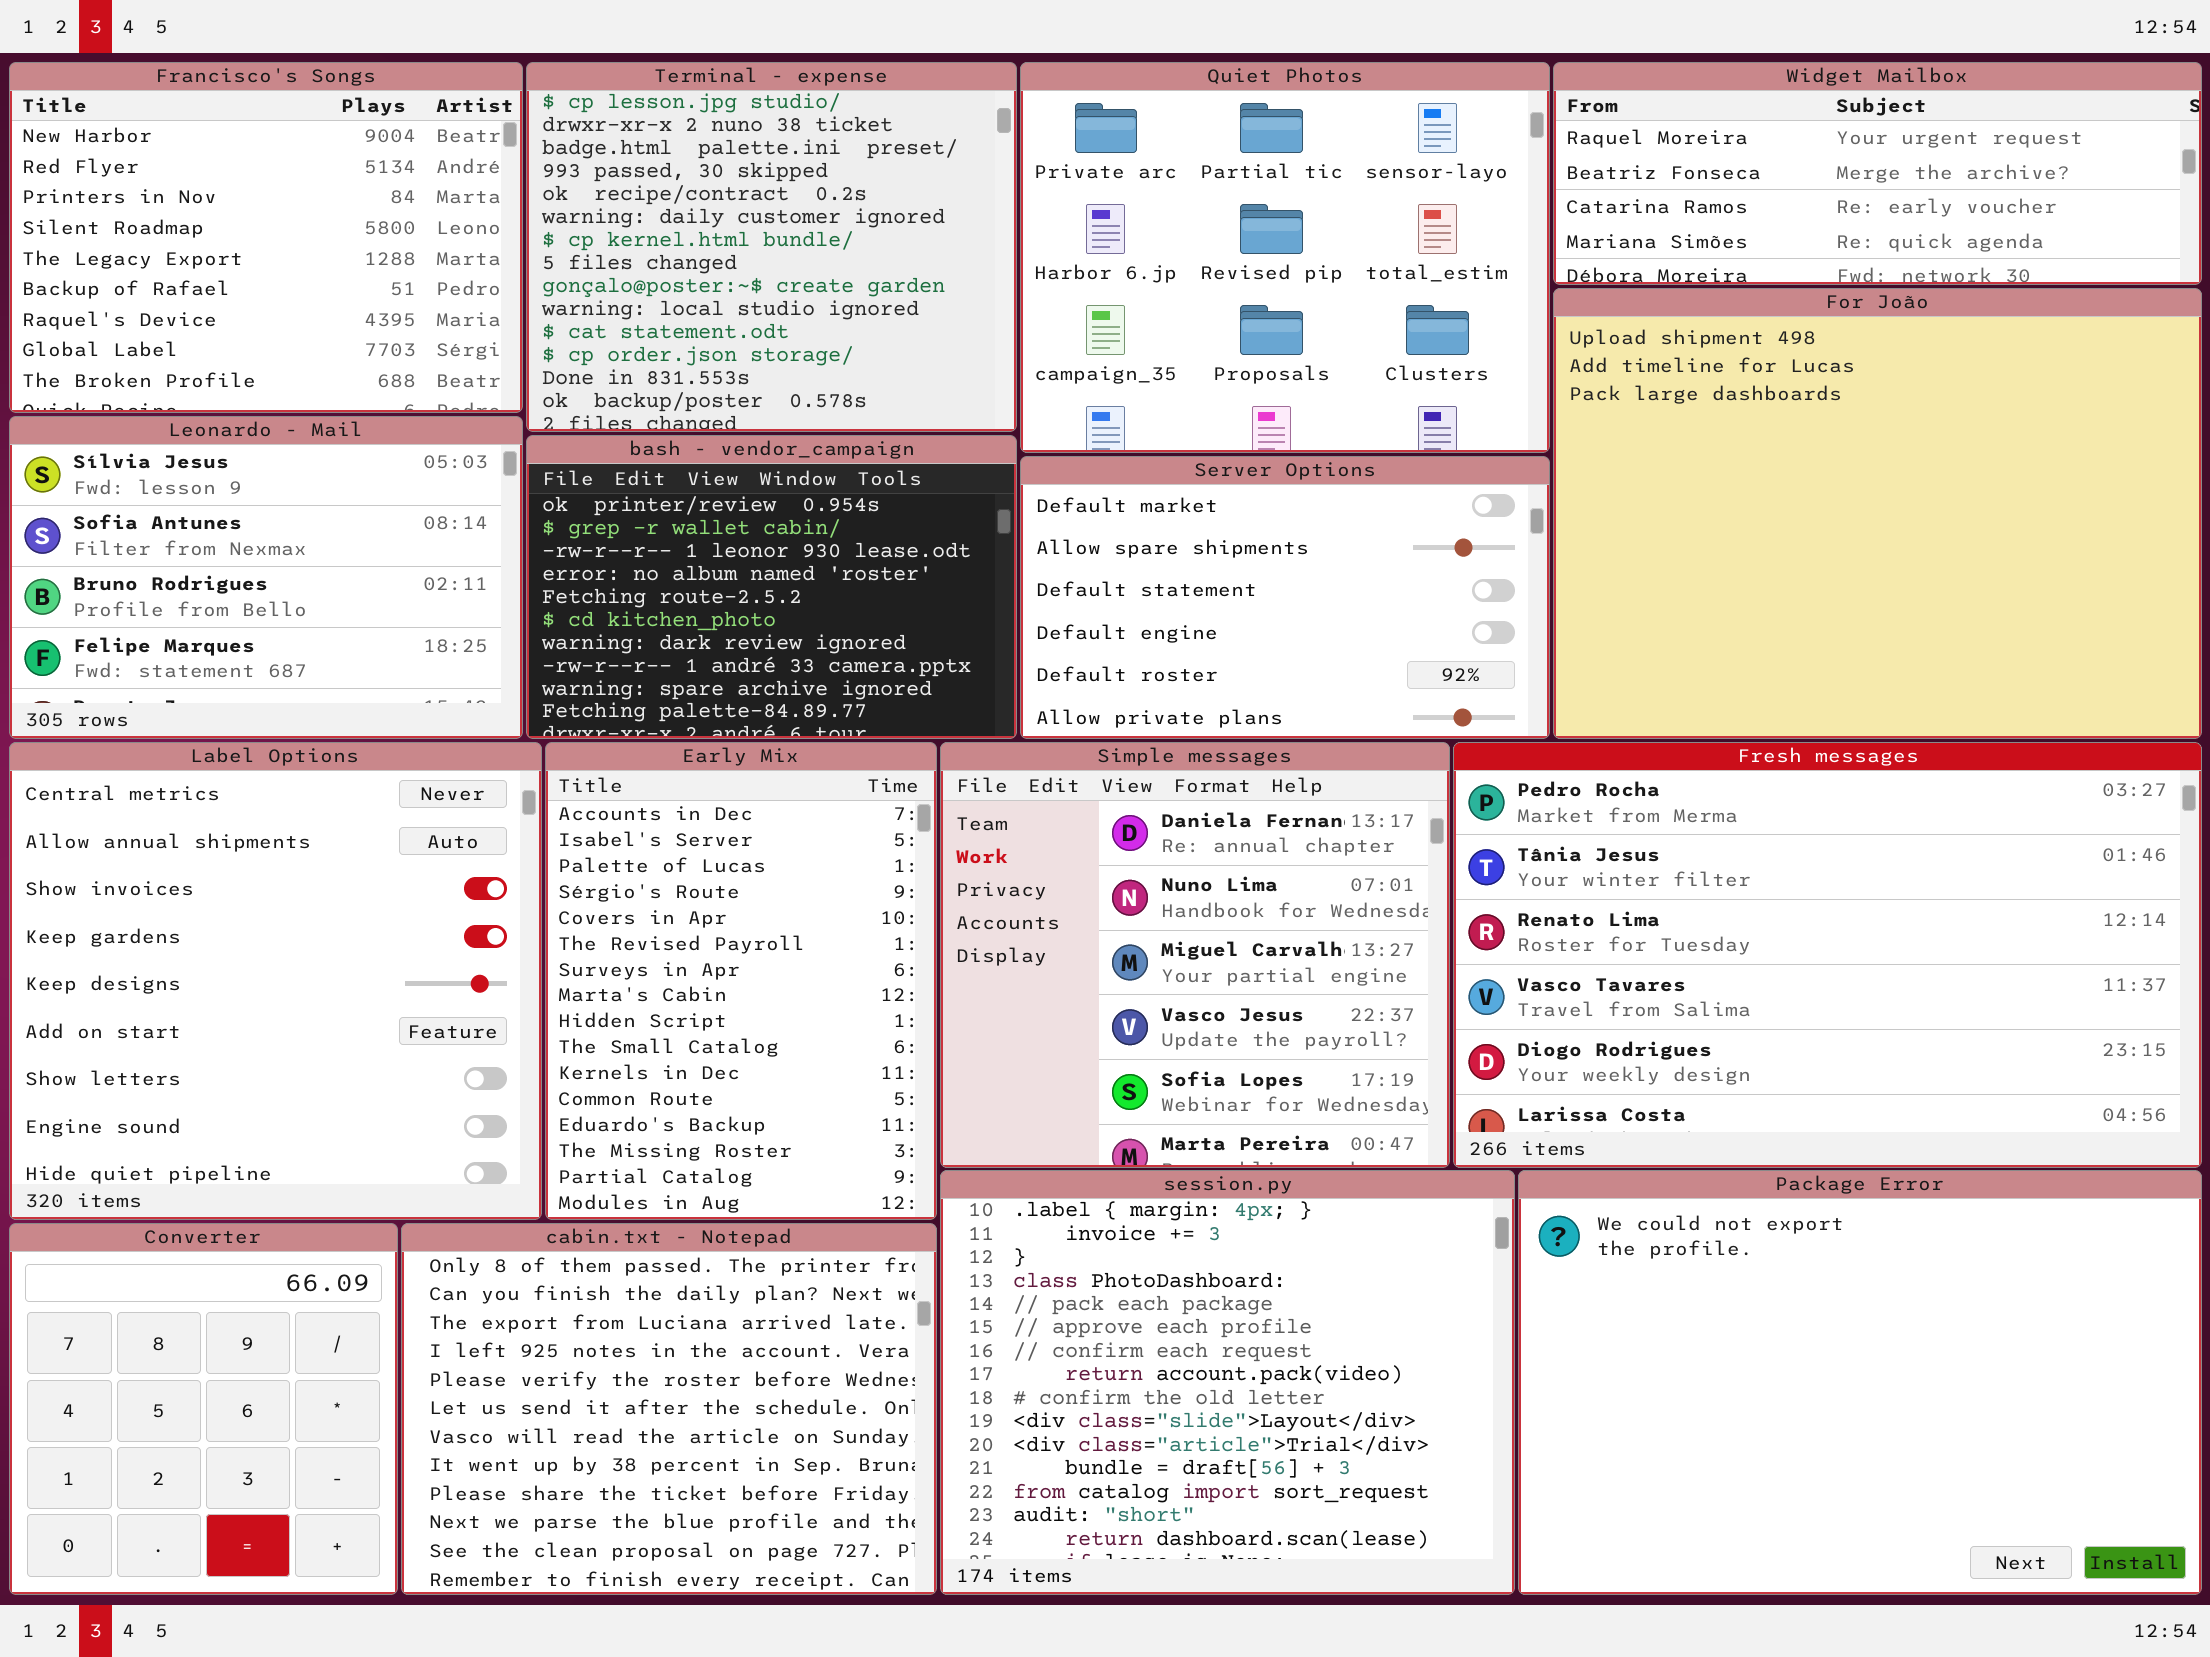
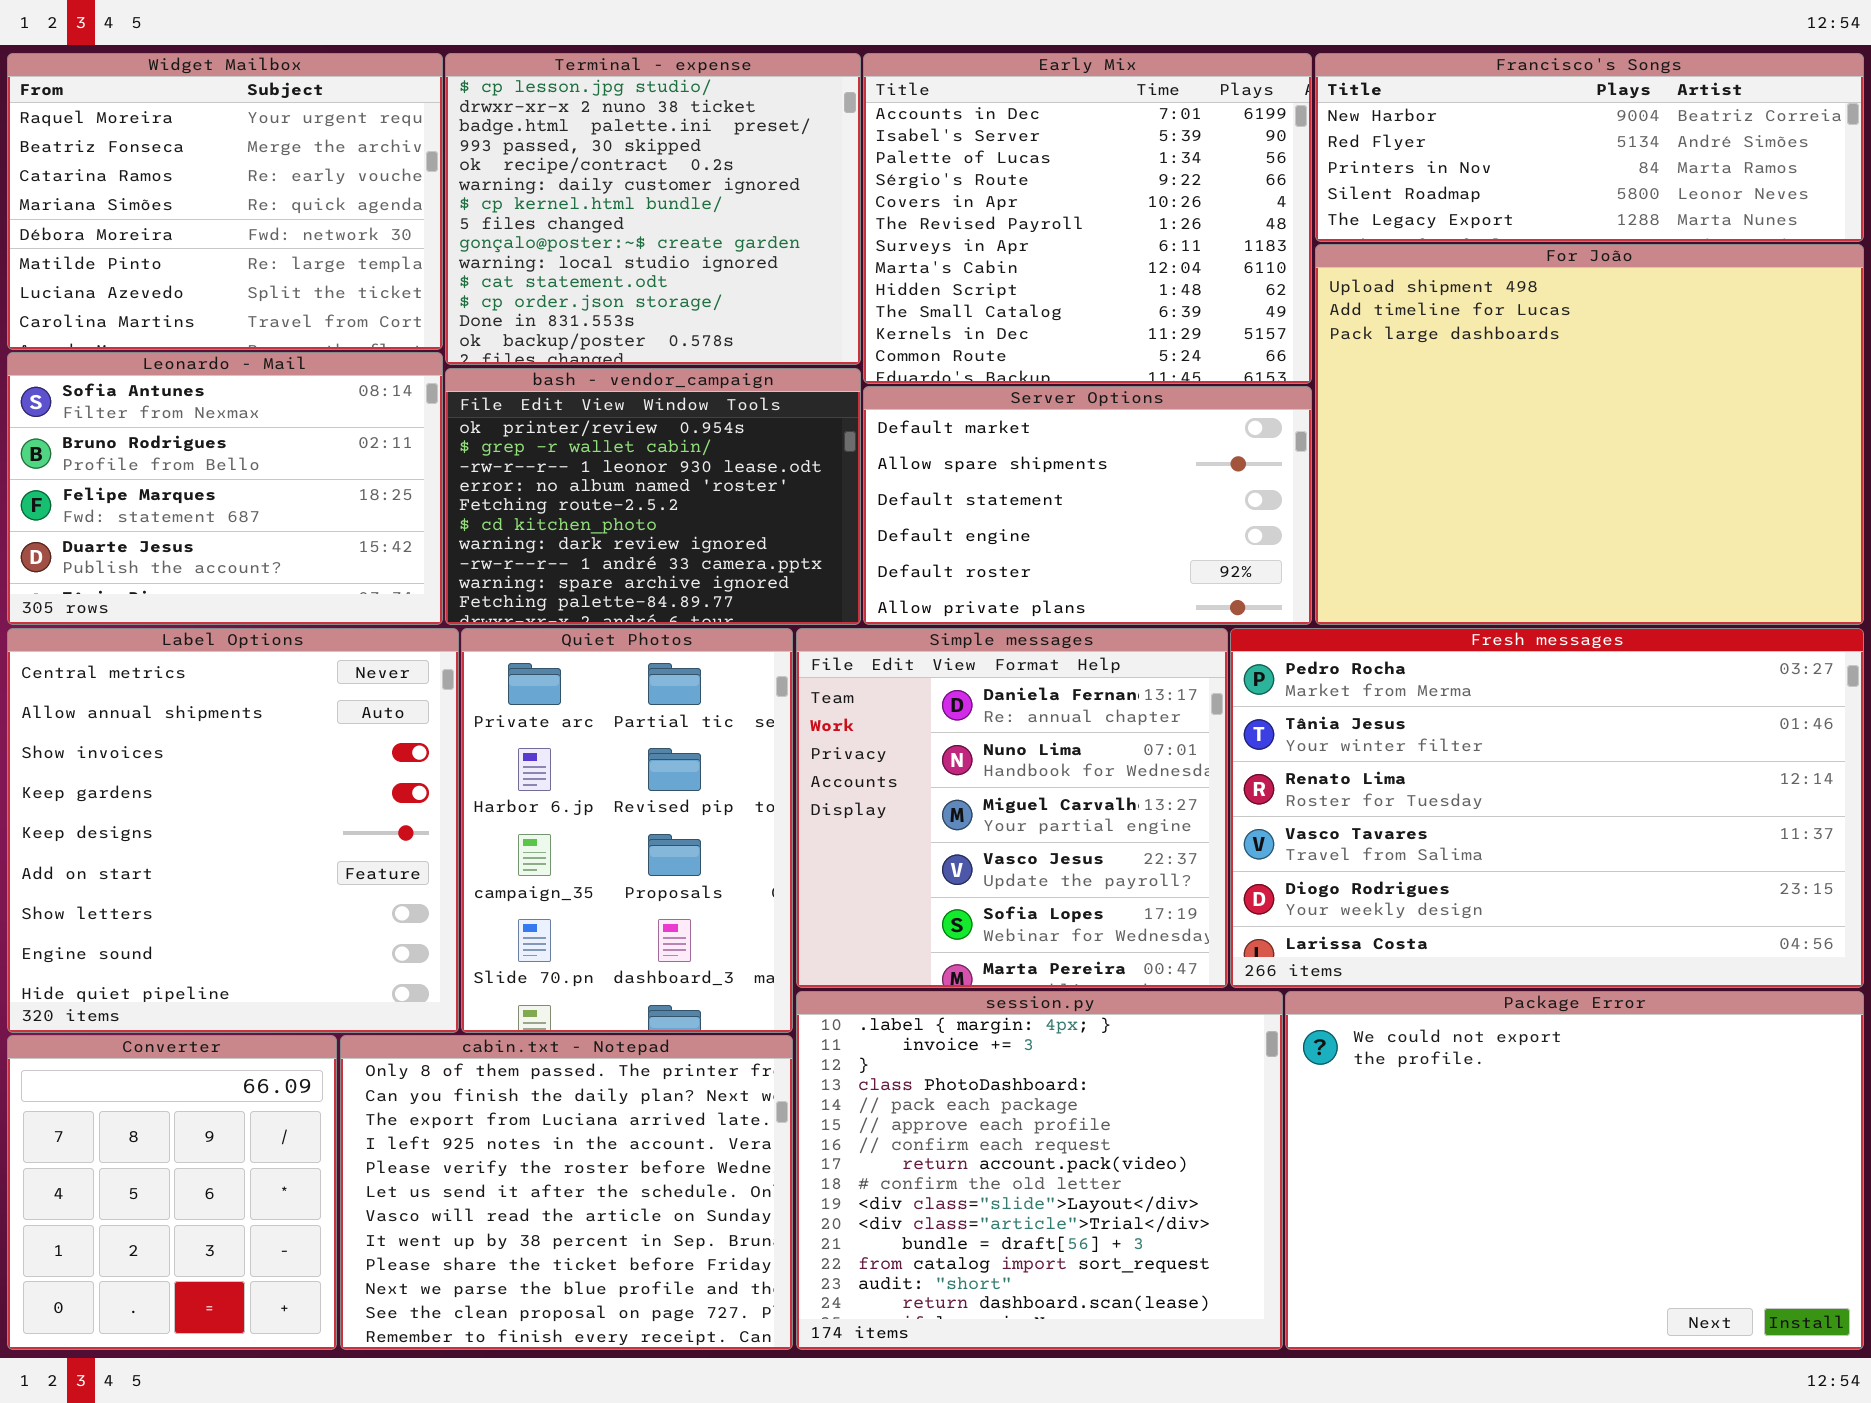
Francisco's Songs: [9,62,523,413] -> [1315,53,1864,242], moved, resized
Quiet Photos: [1020,62,1550,453] -> [461,628,793,1033], moved, resized
Widget Mailbox: [1553,62,2202,285] -> [7,53,443,350], moved, resized
Leonardo - Mail: [9,416,523,739] -> [7,352,443,625], scrolled down 1 row
Early Mix: [545,742,937,1220] -> [863,53,1312,384], moved, resized

